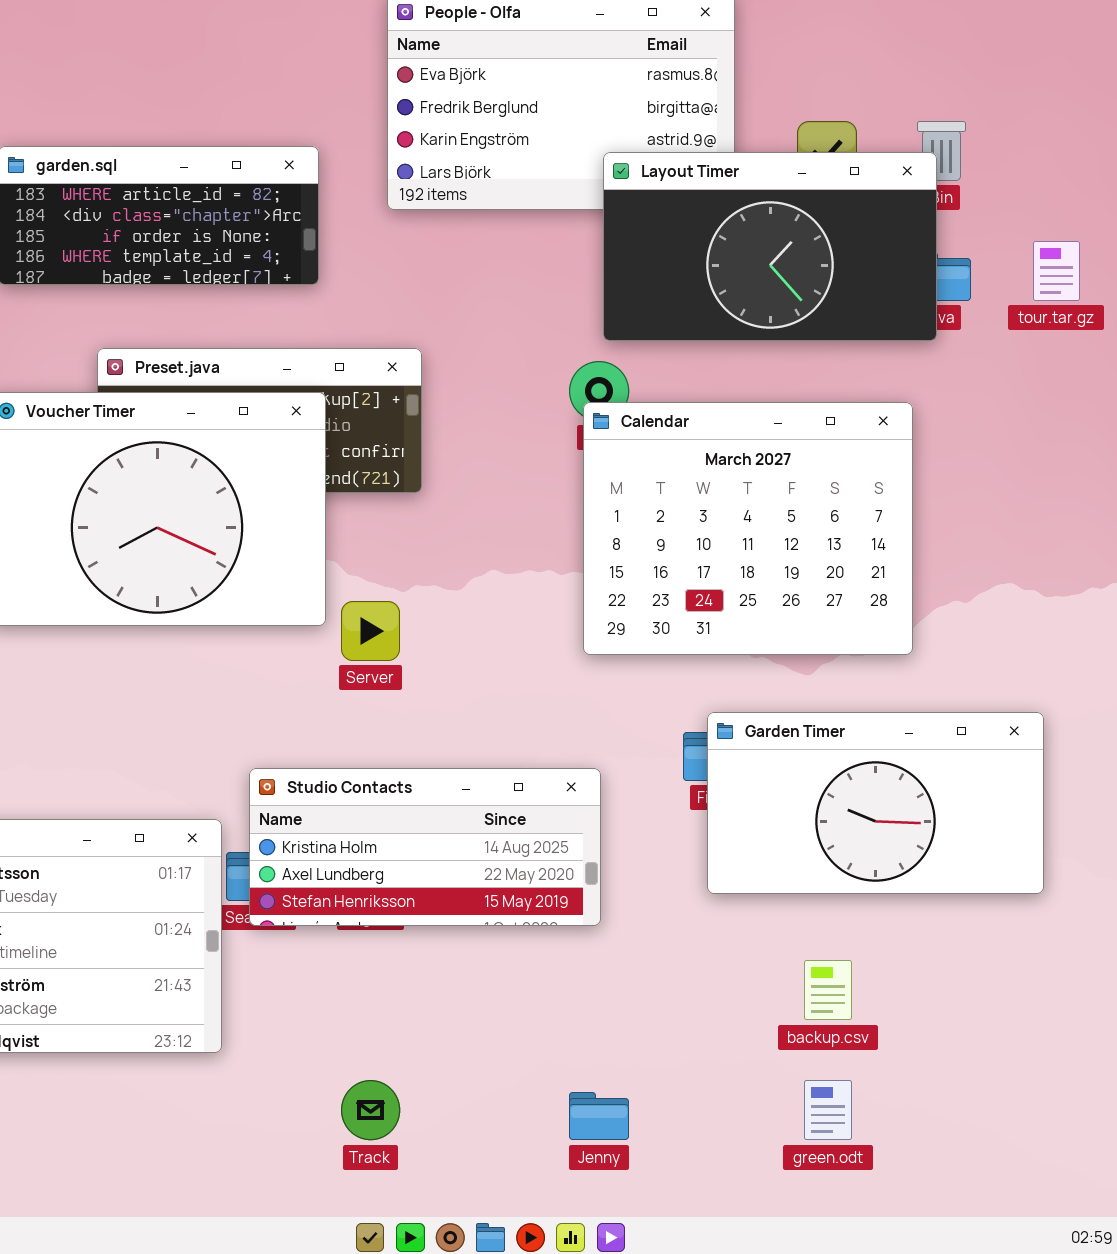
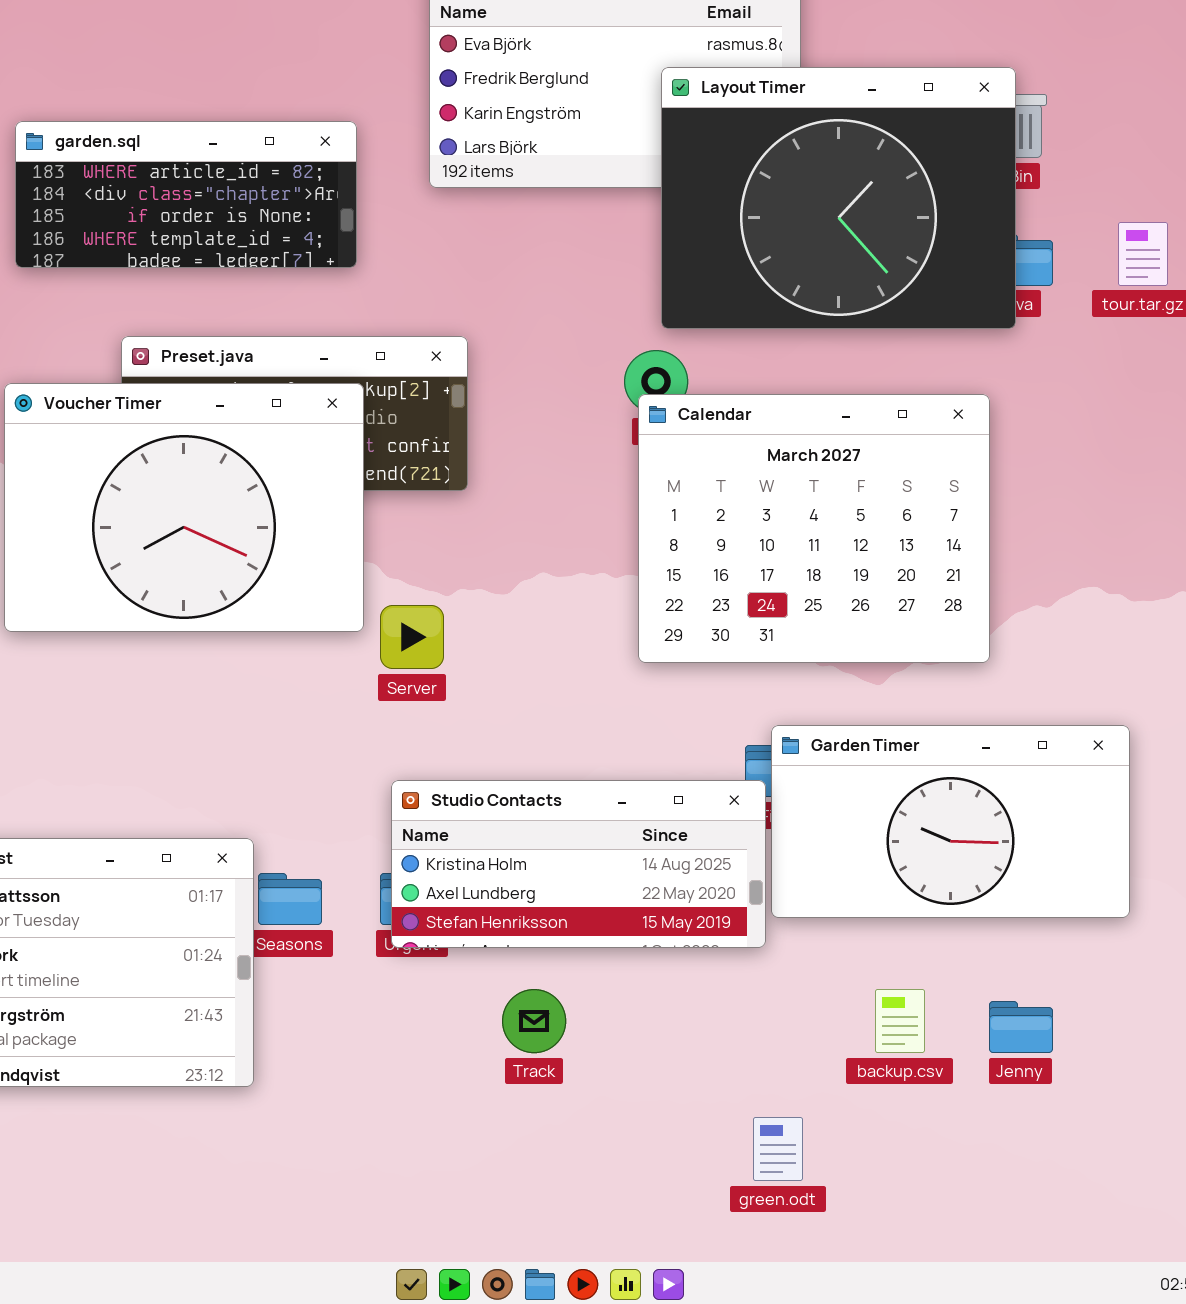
Layout Timer: [603,152,937,341] -> [661,67,1016,329], resized
Studio Contacts: [249,768,601,926] -> [391,780,766,948], moved
Track: [341,1080,400,1140] -> [502,989,566,1053], moved
green.odt: [804,1080,852,1140] -> [753,1117,803,1181], moved
Jenny: [569,1092,629,1140] -> [989,1001,1053,1053], moved

